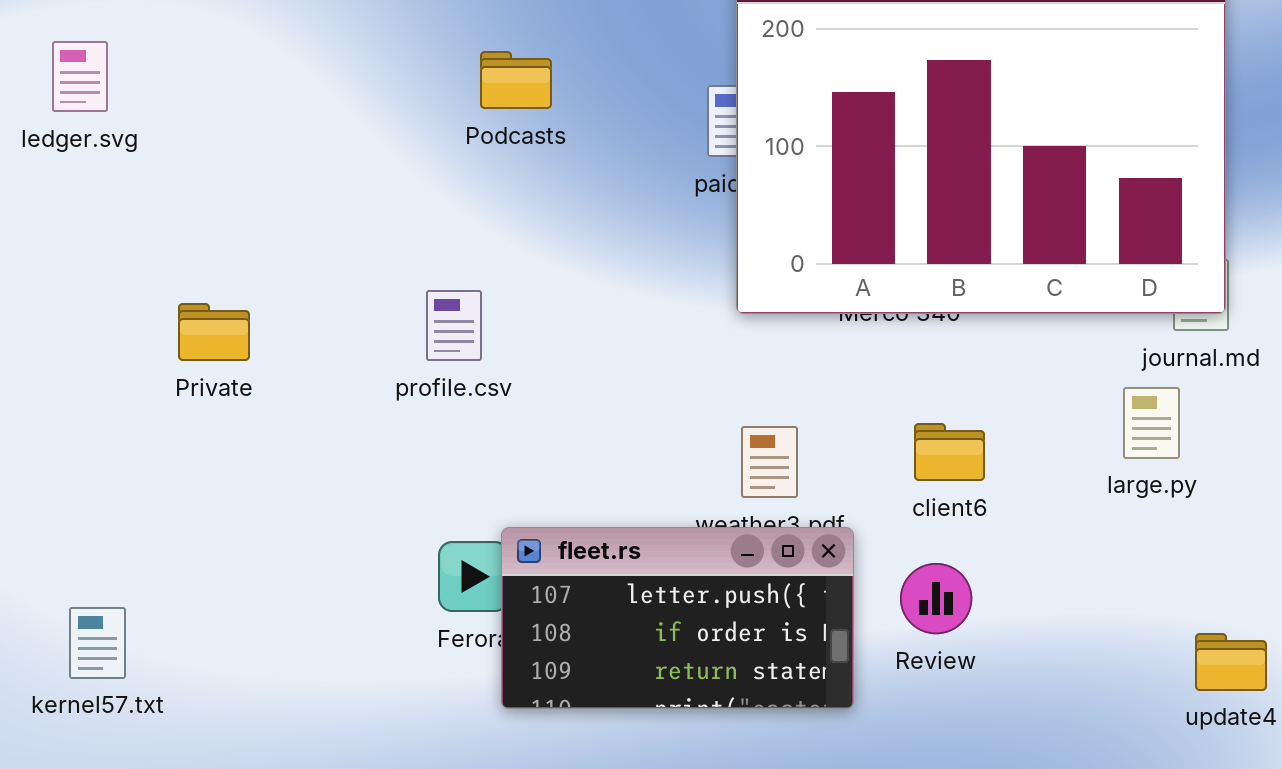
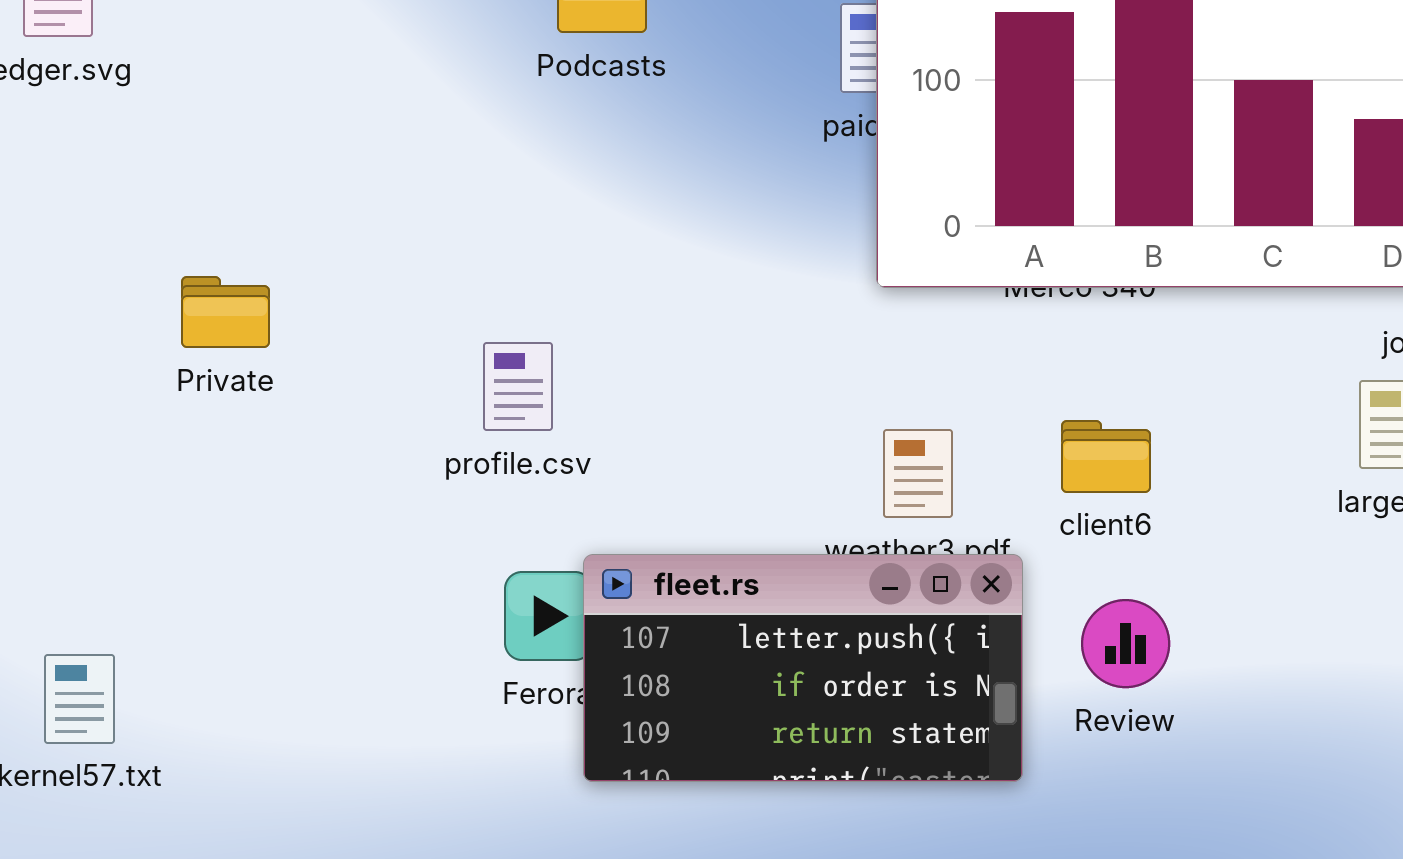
profile.csv: [426,290,482,361] -> [483,342,553,431], moved
client6: [914,423,985,481] -> [1061,420,1151,493], moved

